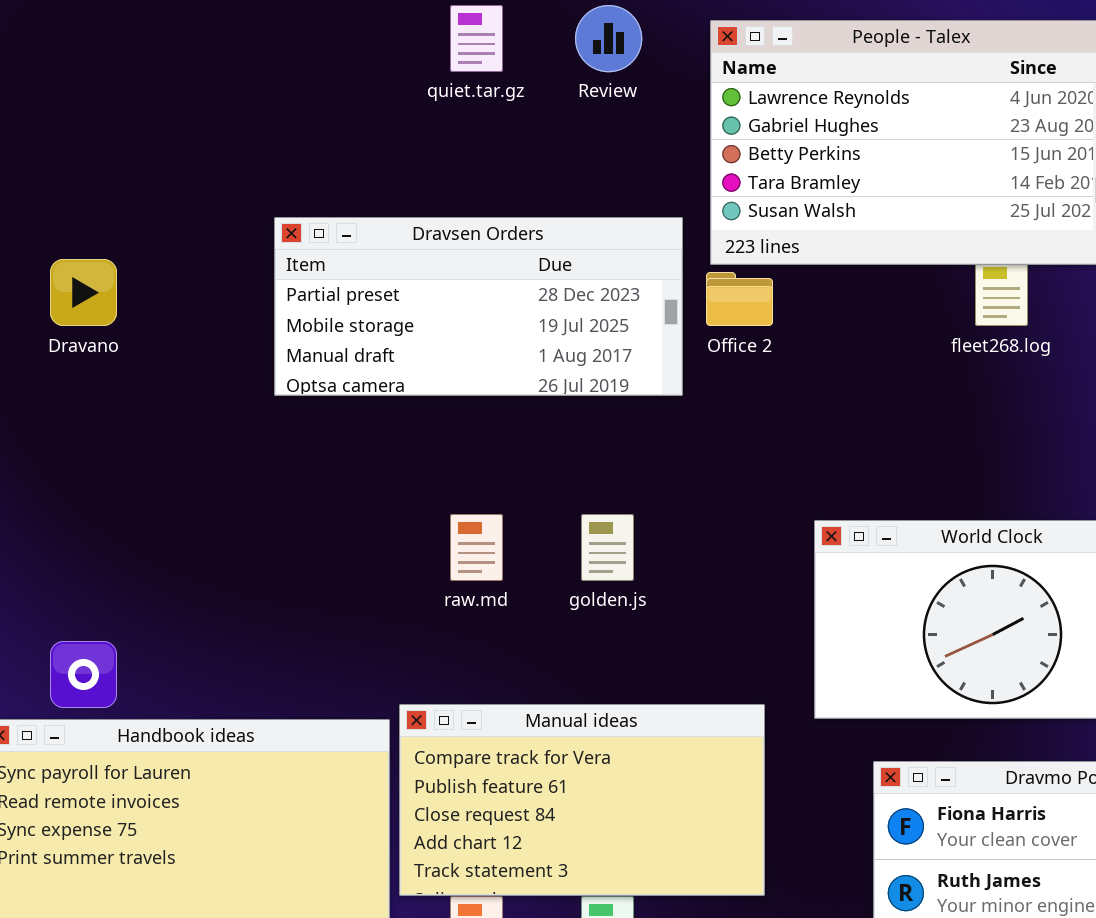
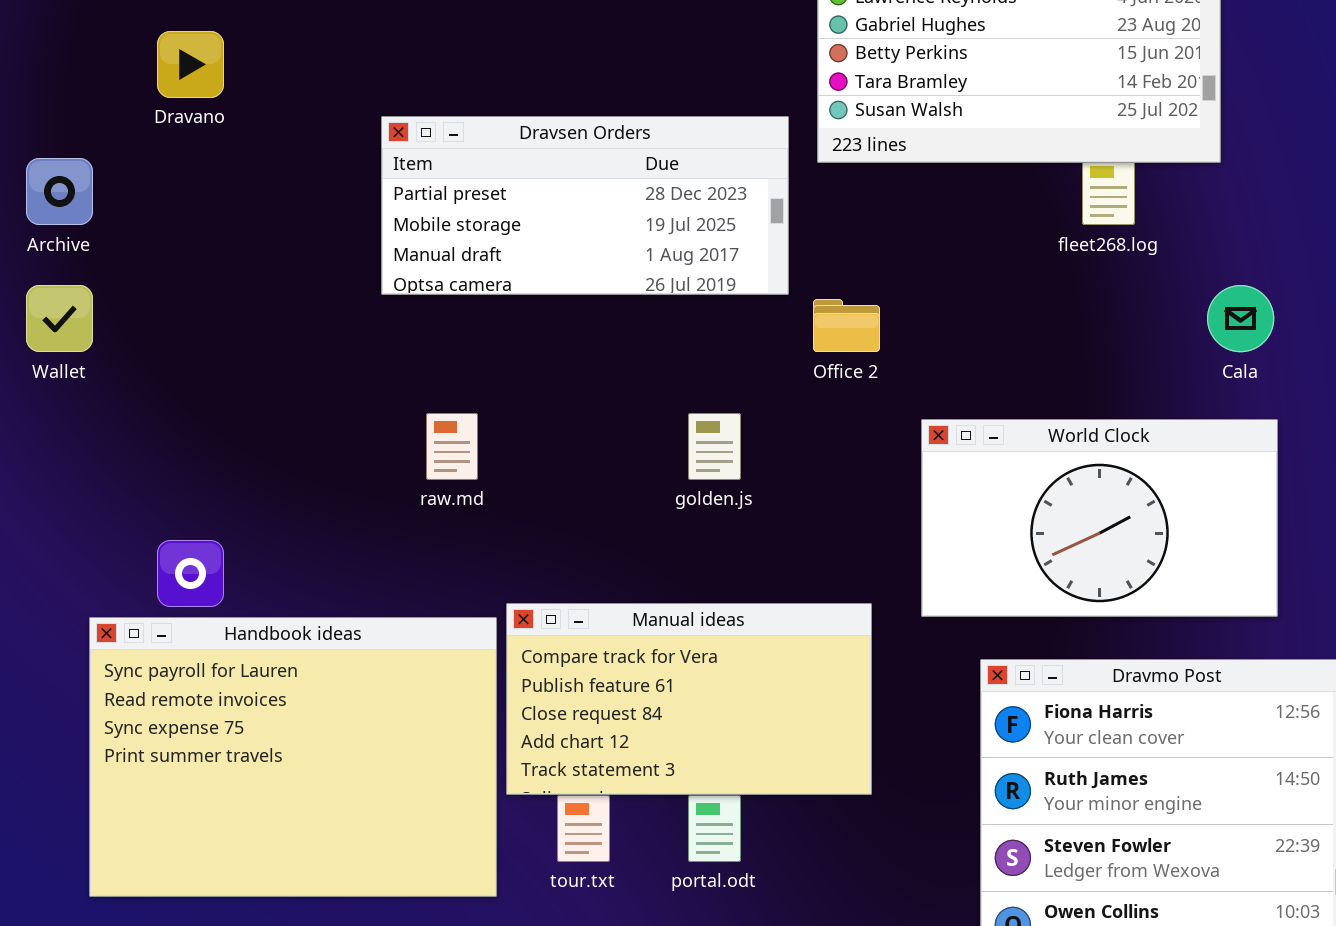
Dravano: [50,259,117,326] -> [157,31,224,98], moved
Office 2: [706,272,773,326] -> [813,299,880,352], moved
raw.md: [450,514,503,581] -> [426,413,478,480], moved

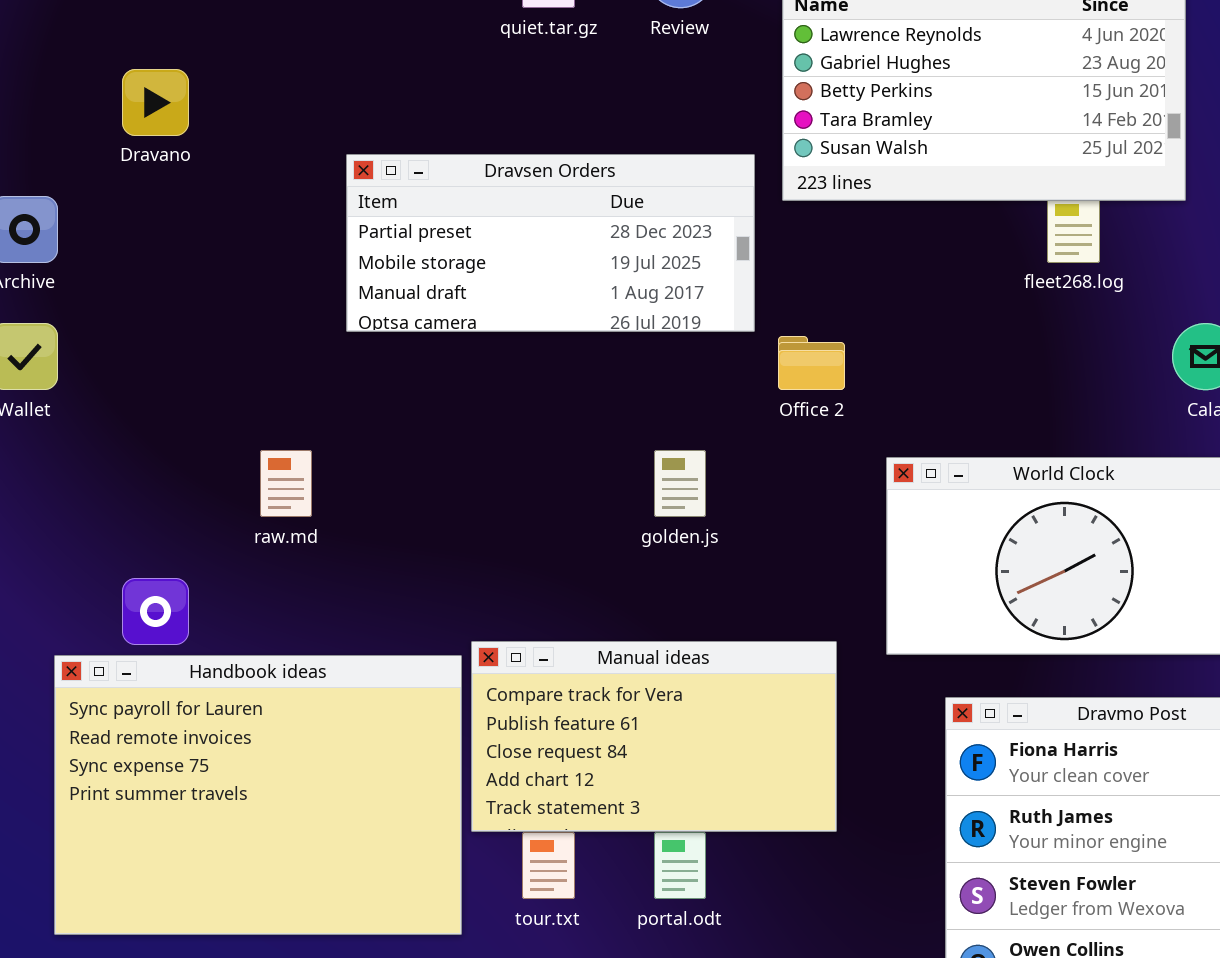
raw.md: [426,413,478,480] -> [260,450,312,517], moved

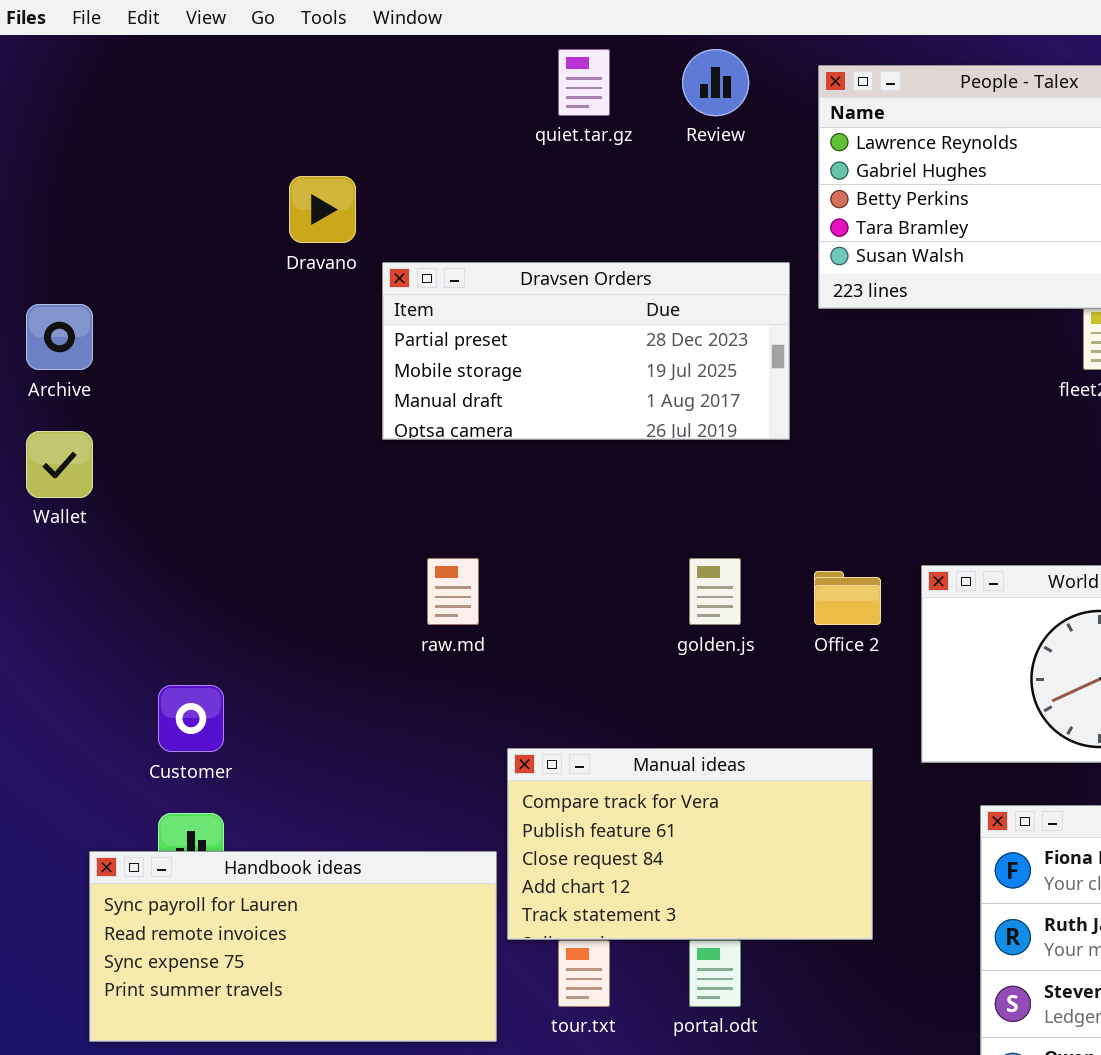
Dravano: [122,69,189,136] -> [289,176,356,243], moved
Office 2: [778,336,845,390] -> [814,571,881,625], moved
raw.md: [260,450,312,517] -> [427,558,479,625], moved
Handbook ideas: [54,655,462,935] -> [89,851,497,1042], resized

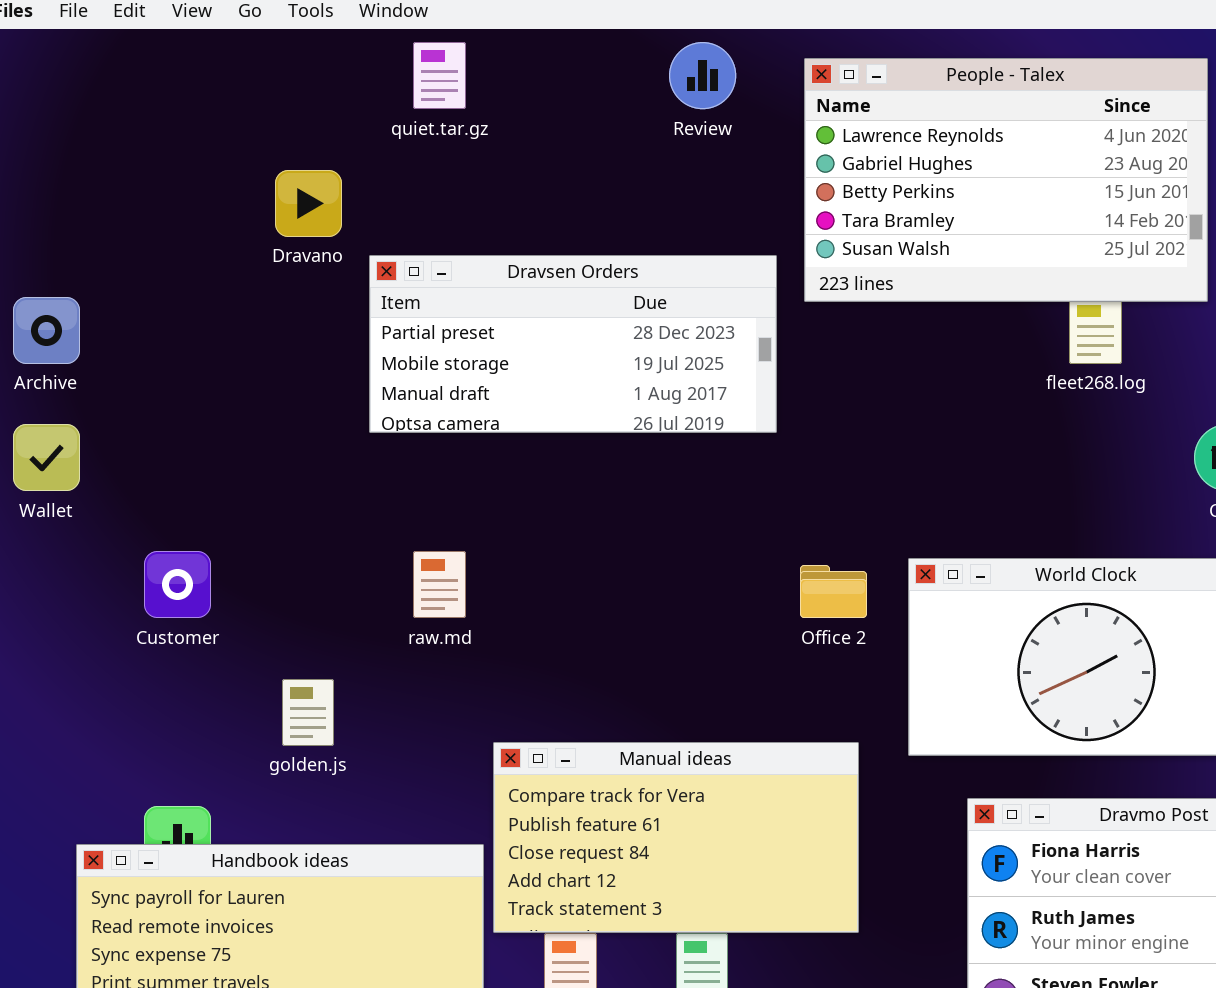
quiet.tar.gz: [558,49,610,116] -> [413,42,466,109], moved
golden.js: [689,558,741,625] -> [282,679,334,746], moved
Customer: [158,685,224,752] -> [144,551,211,618], moved

